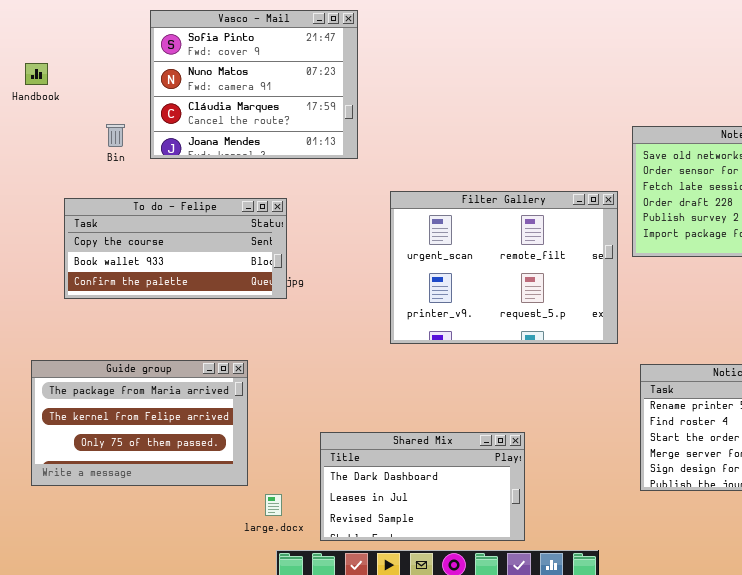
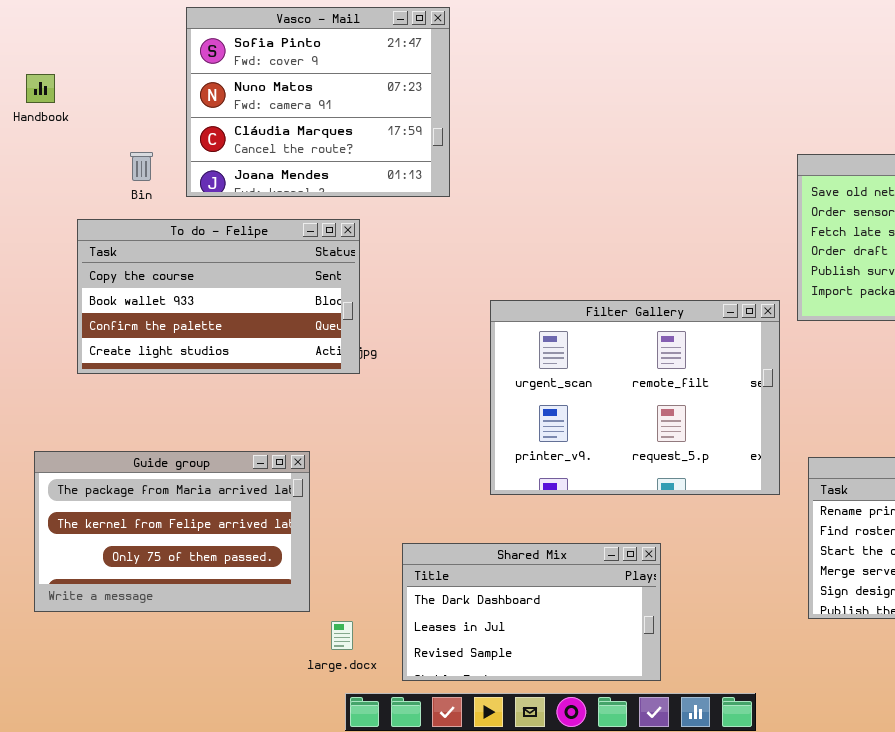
Filter Gallery: [390,191,618,344] -> [490,300,780,495], moved
To do - Felipe: [64,198,287,299] -> [77,219,360,374], resized

